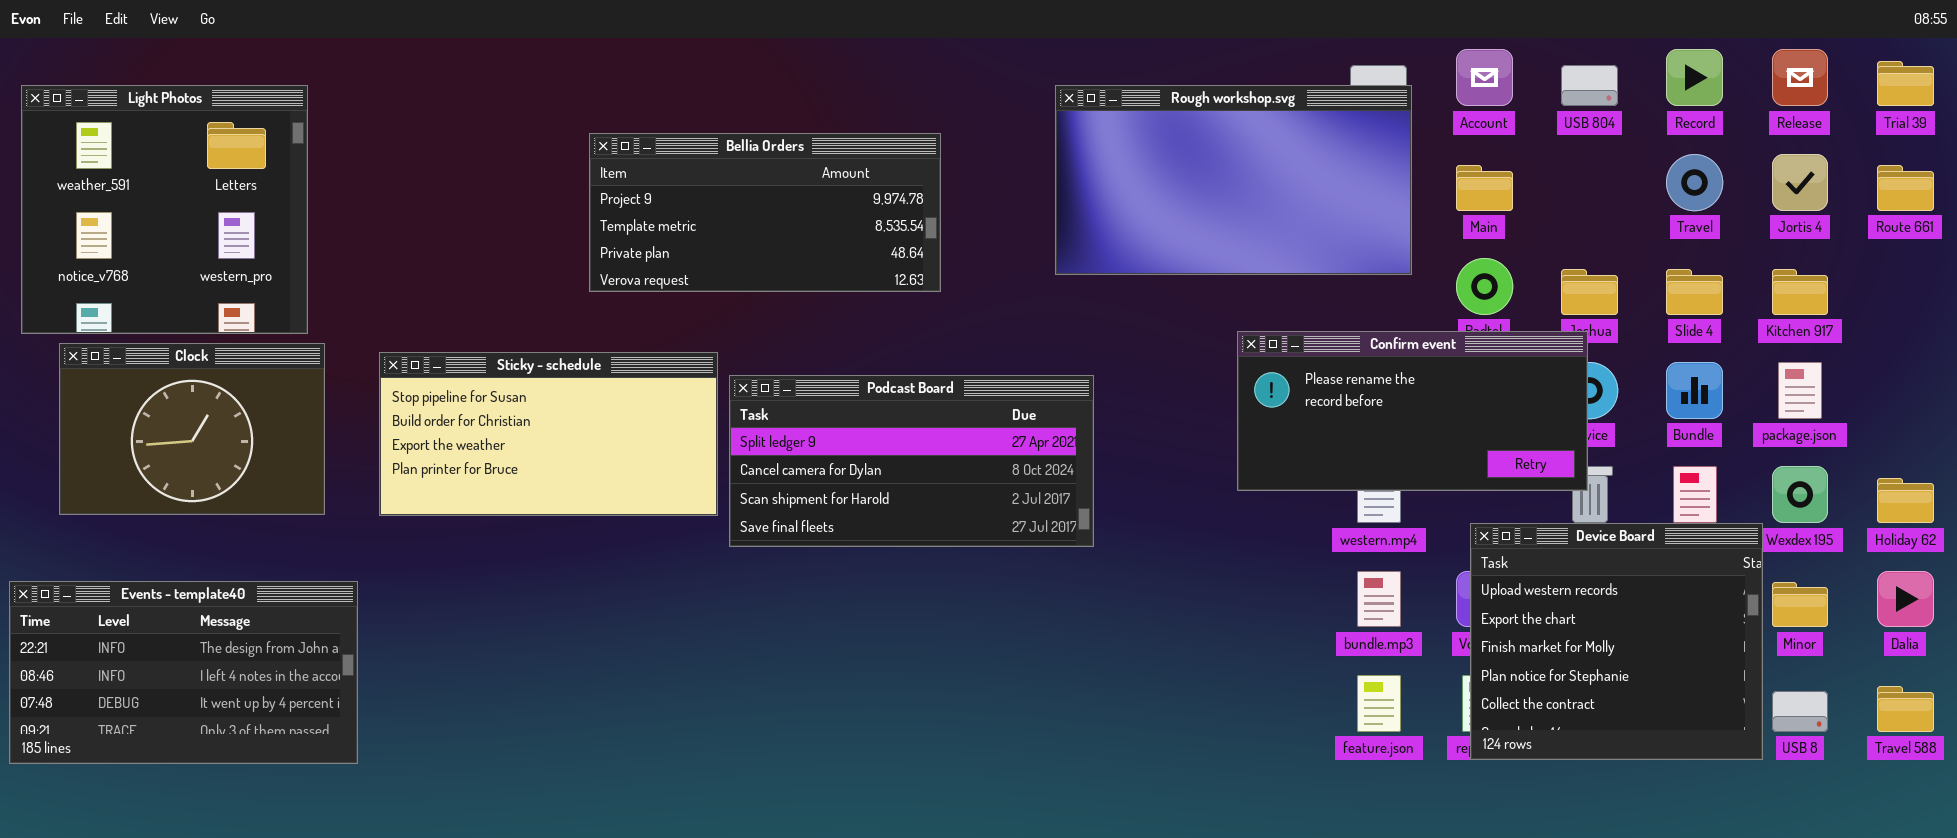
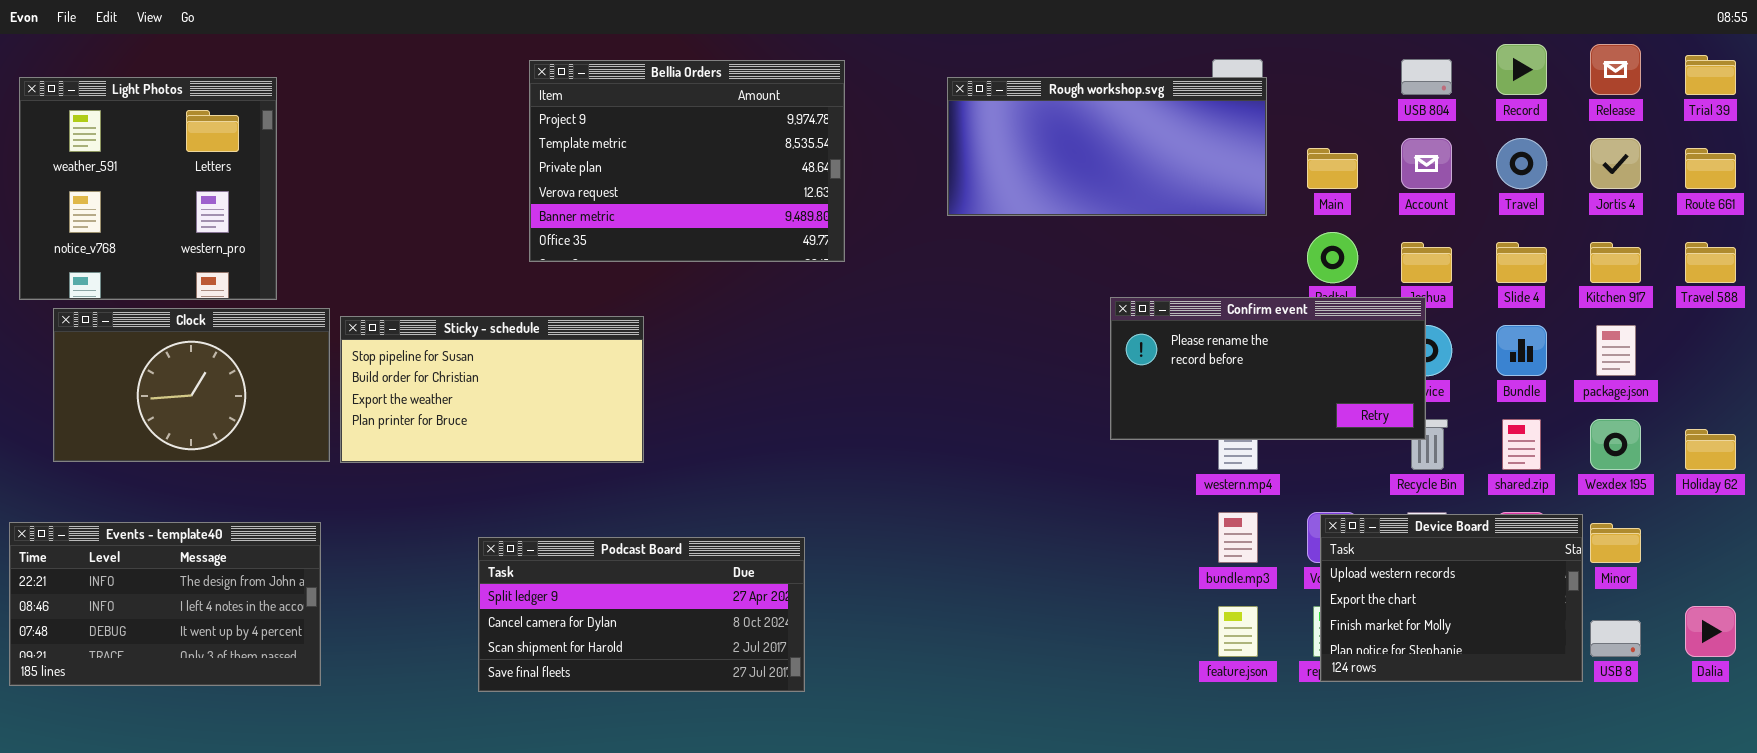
Account: [1456,49,1513,106] -> [1401,138,1452,189], moved
Rough workshop.svg: [1055,85,1412,275] -> [947,77,1267,216], resized
Bellia Orders: [589,133,941,292] -> [529,60,845,262], resized
Clock: [59,343,325,515] -> [53,308,330,462], resized
Podcast Board: [729,375,1094,547] -> [478,537,805,692], moved
Device Board: [1470,523,1763,760] -> [1320,514,1583,682], resized
Dalia: [1877,571,1934,627] -> [1685,606,1736,657], moved
Travel 588: [1877,686,1934,732] -> [1685,242,1736,283], moved

